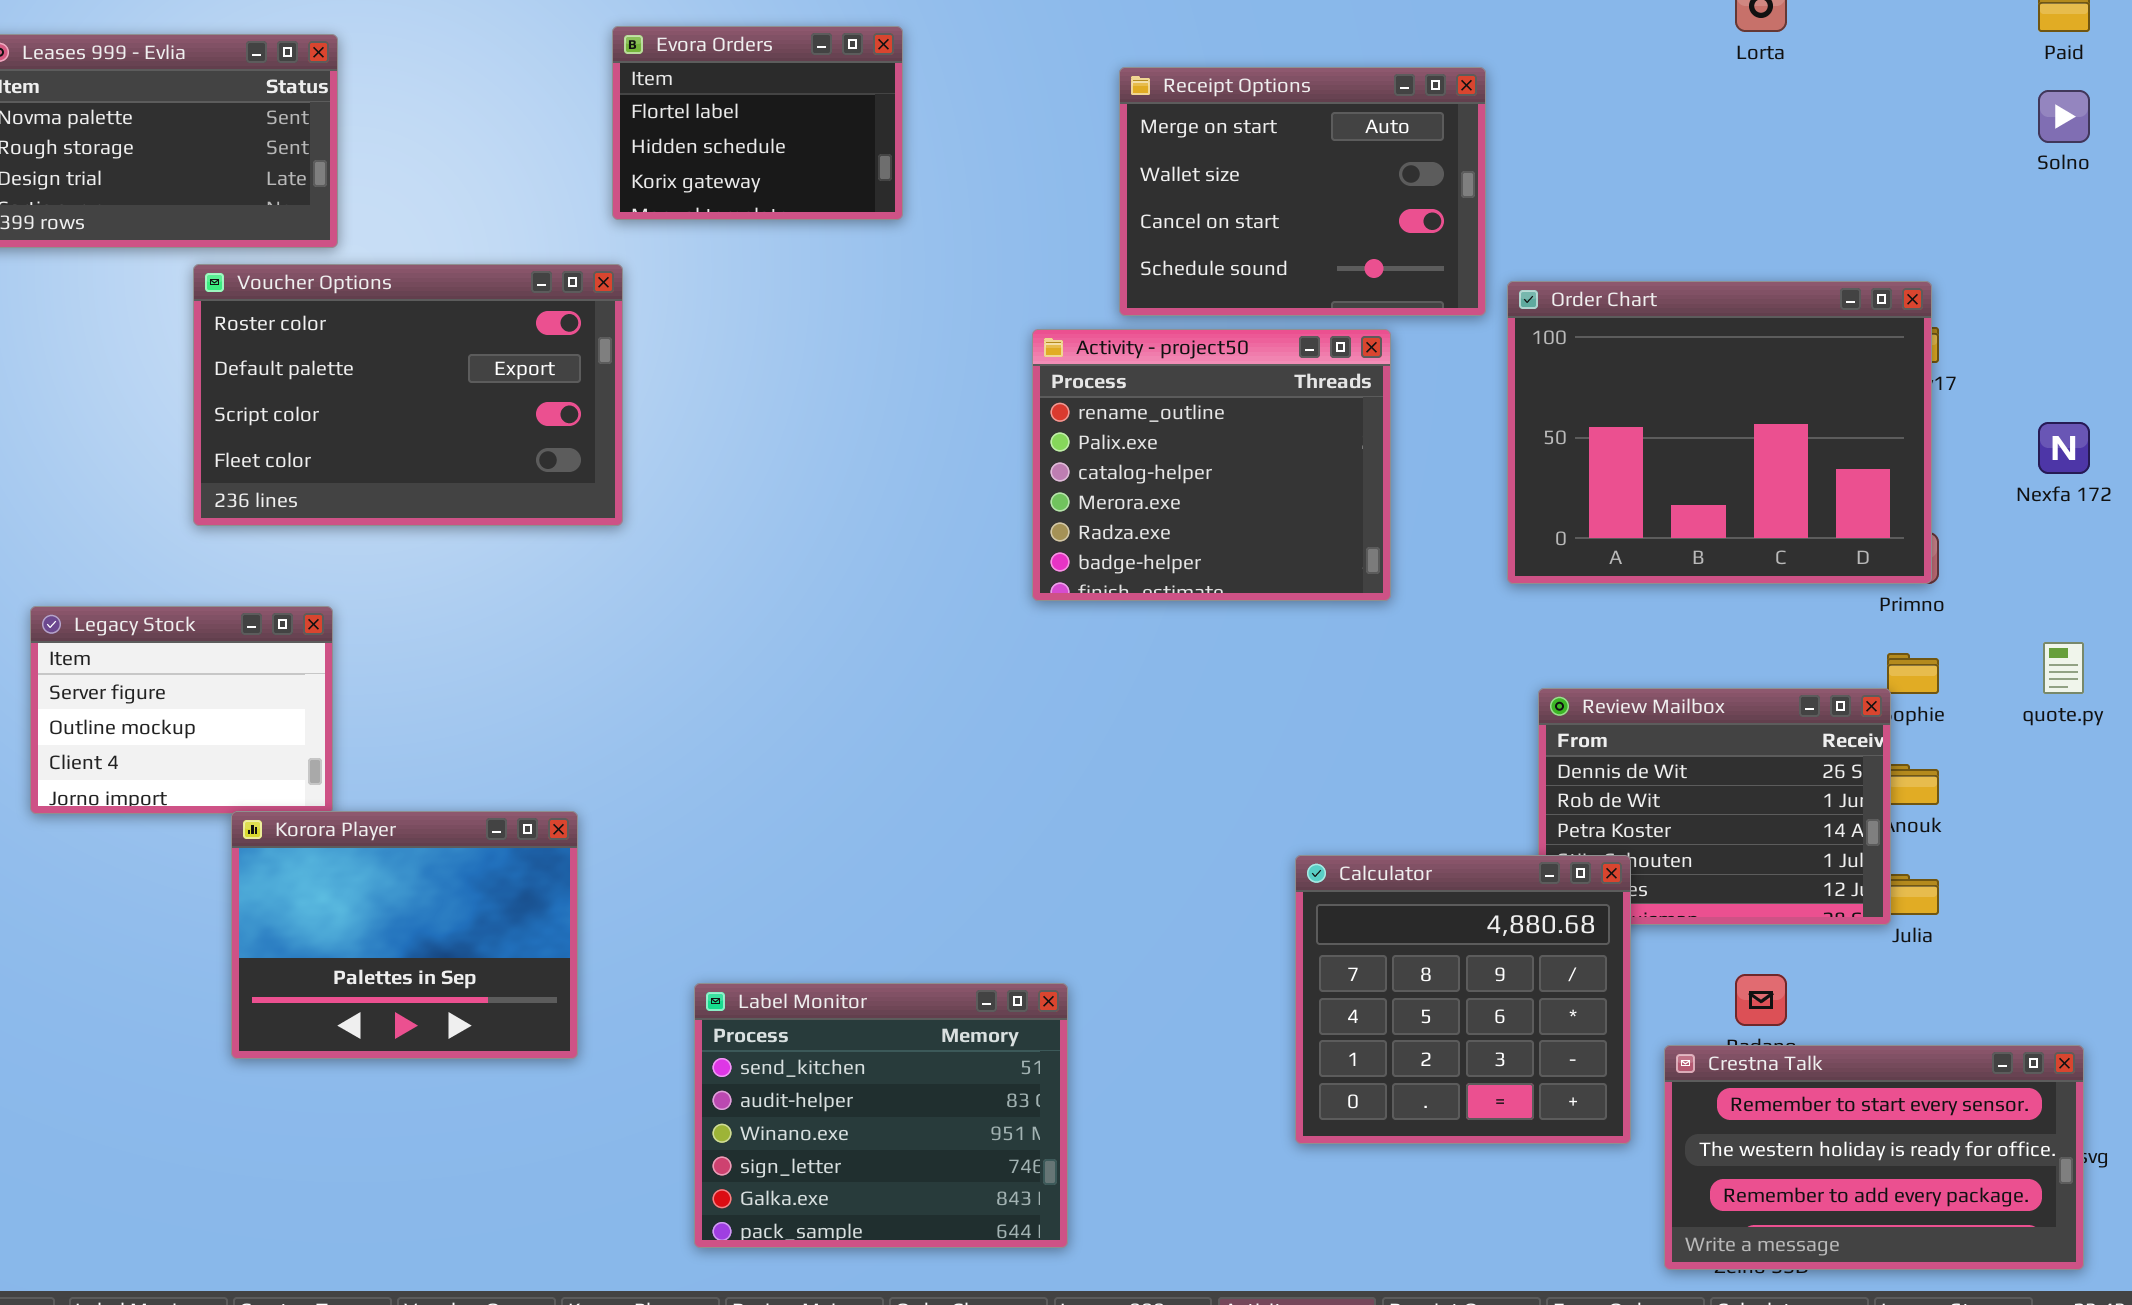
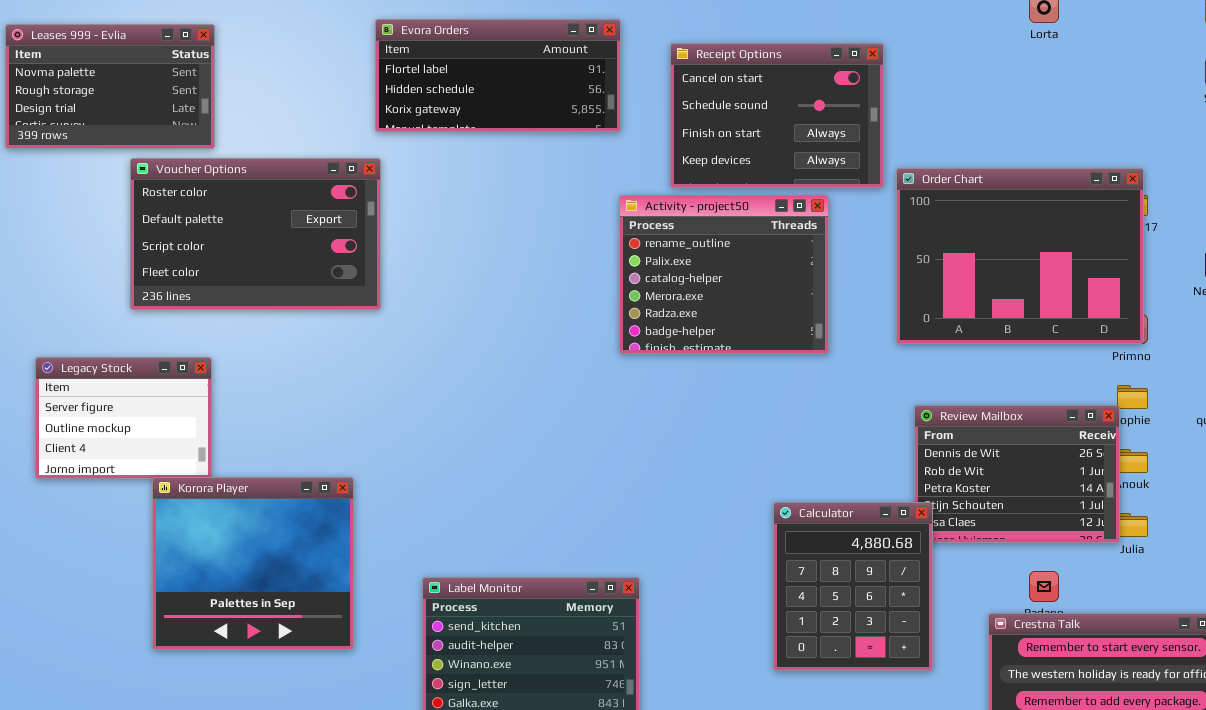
Evora Orders: [612,26,903,220] -> [375,19,621,132], resized
Receipt Options: [1119,67,1486,316] -> [670,43,884,188], scrolled down 2 rows
Korora Player: [231,811,578,1059] -> [152,477,354,650], resized
Calculator: [1295,855,1631,1144] -> [773,502,933,671], resized

